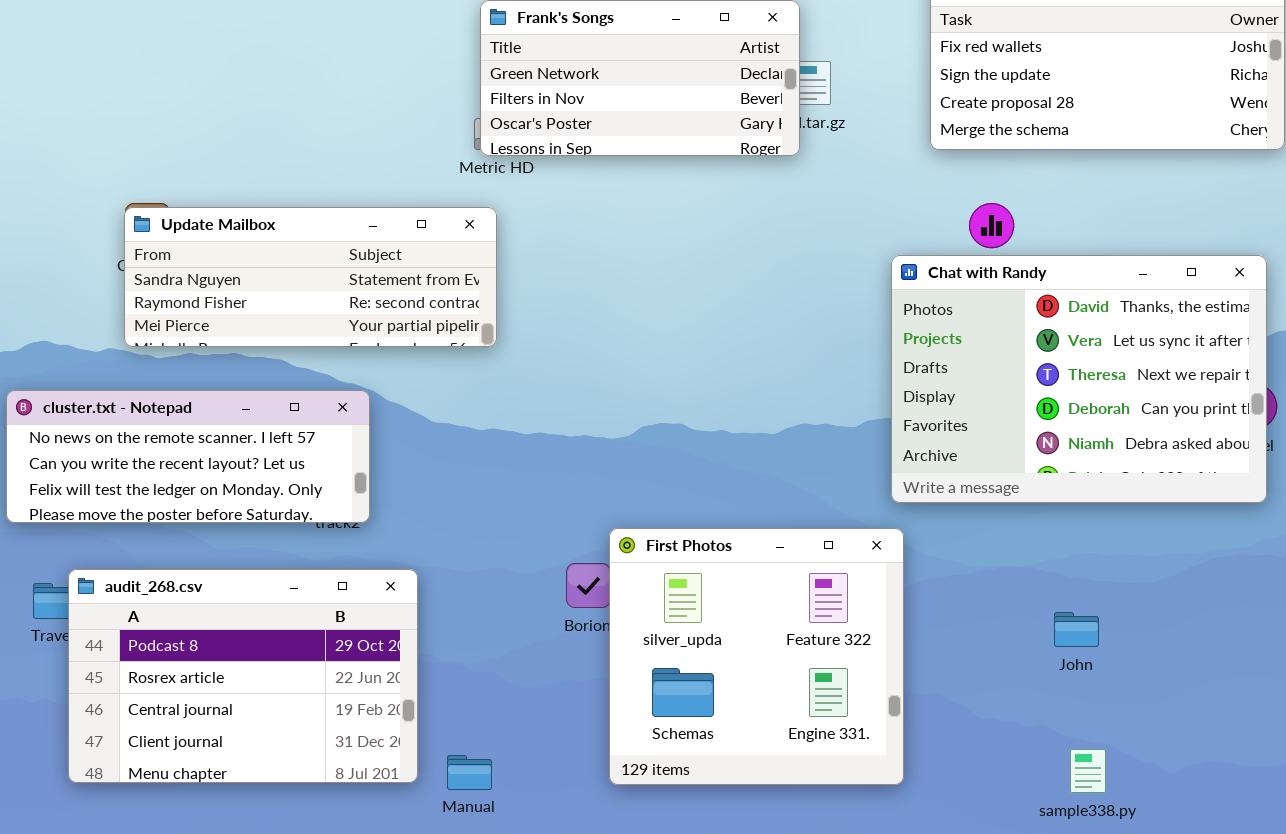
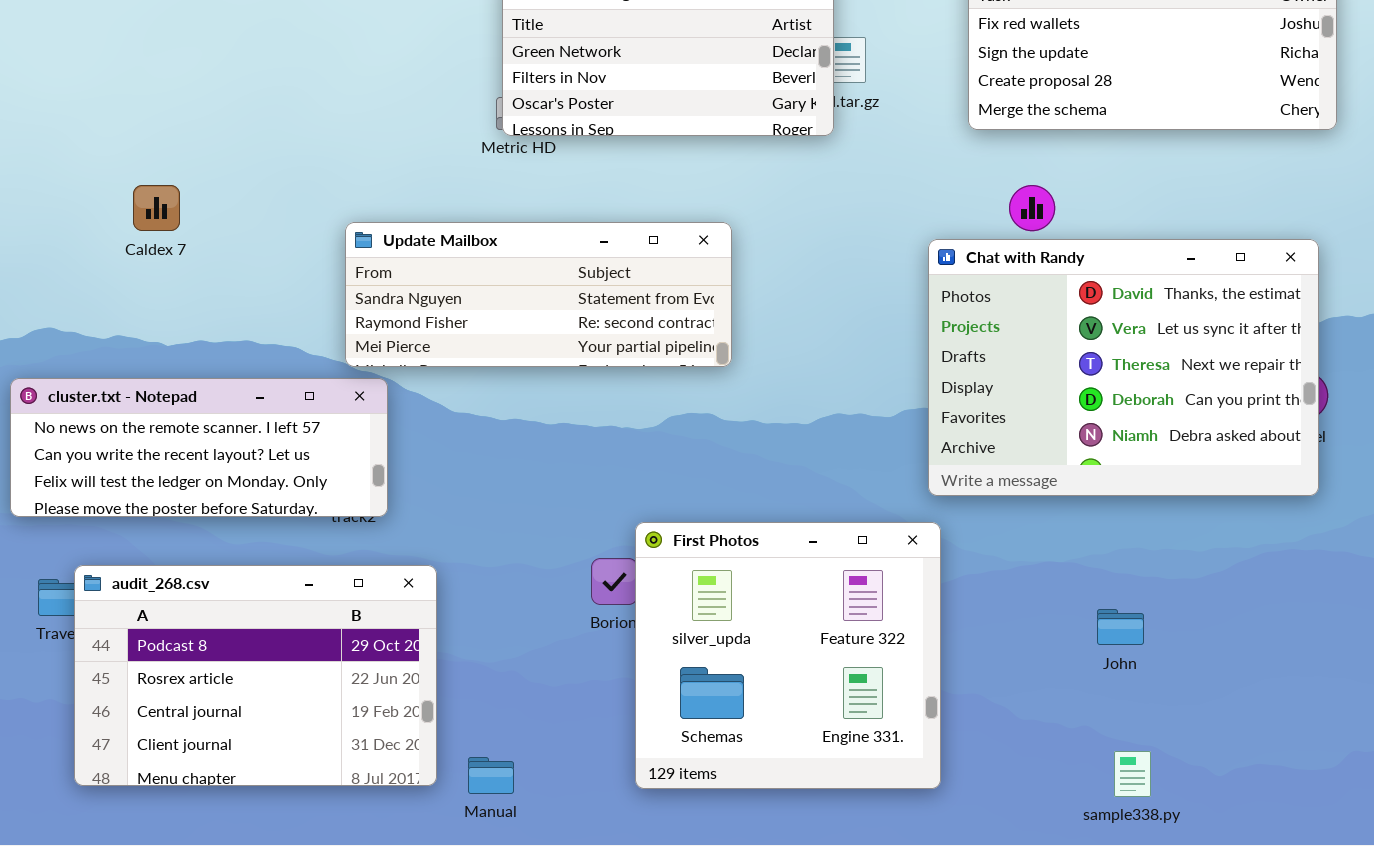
Update Mailbox: [124,207,497,347] -> [345,222,732,367], moved

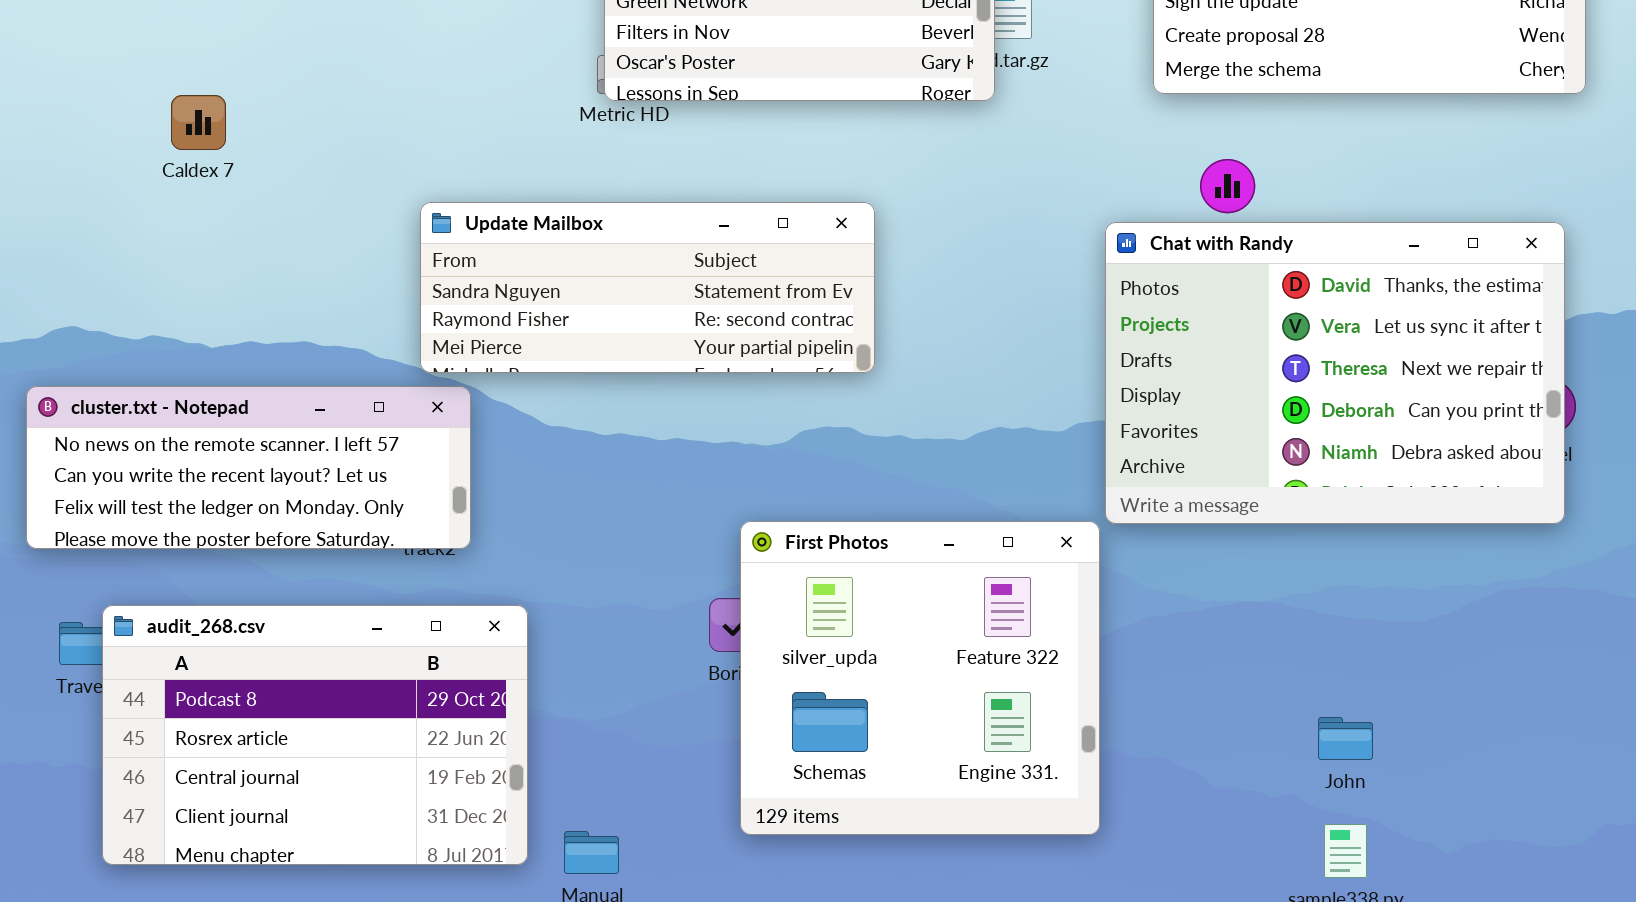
Caldex 7: [133,185,180,231] -> [171,95,226,150], moved
First Photos: [635,522,941,789] -> [740,521,1100,835], moved
John: [1097,609,1144,645] -> [1318,717,1373,760], moved

